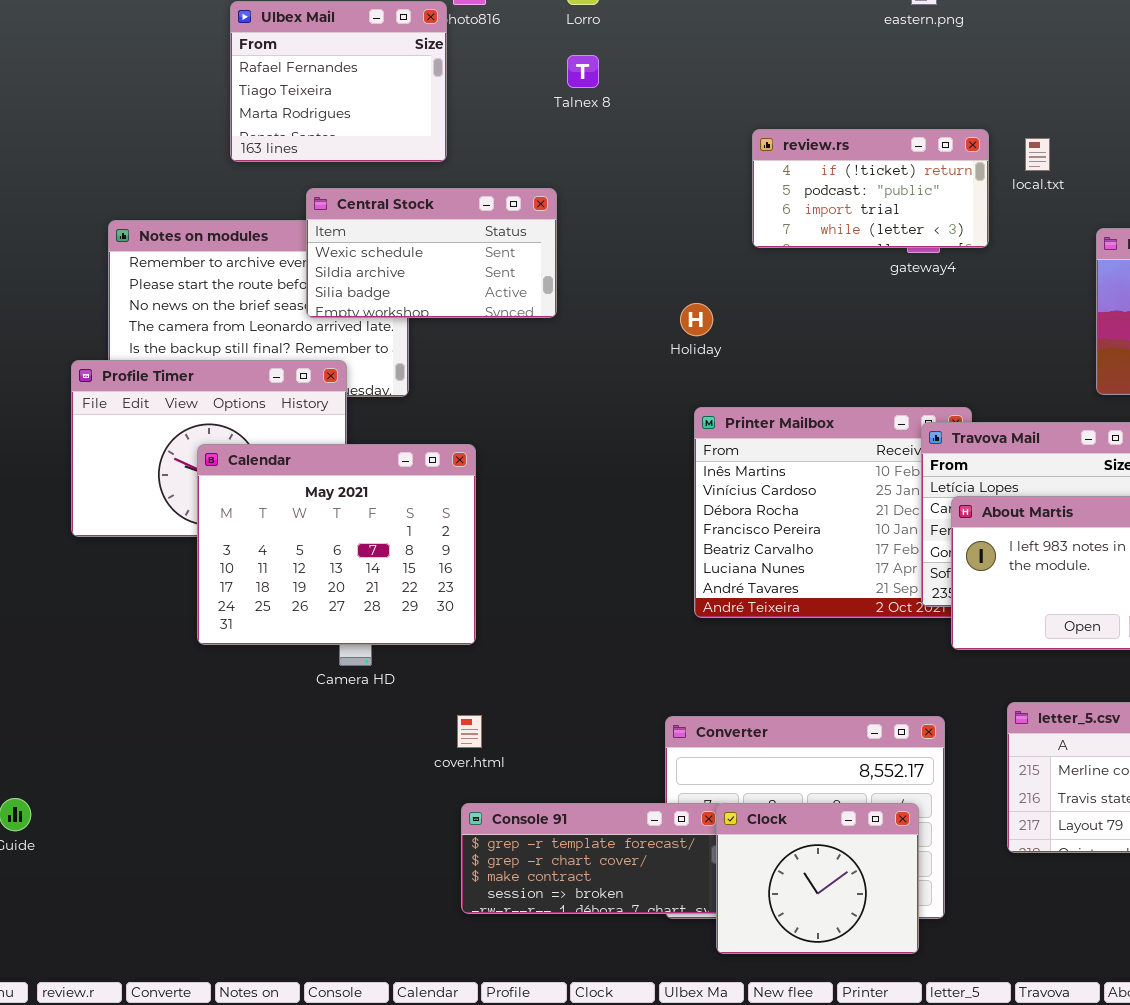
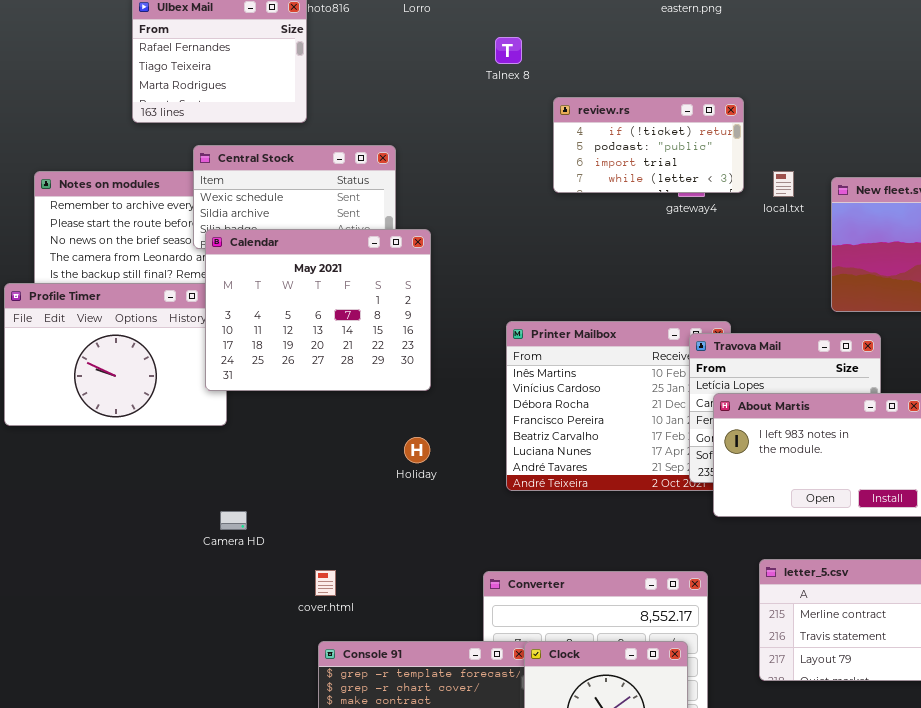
Talnex 8: [567,55,599,88] -> [495,37,522,64], moved
local.txt: [1025,138,1050,171] -> [773,171,794,197], moved
Holiday: [680,303,713,336] -> [404,437,430,463], moved
Calendar: [197,444,476,645] -> [205,229,431,391], moved

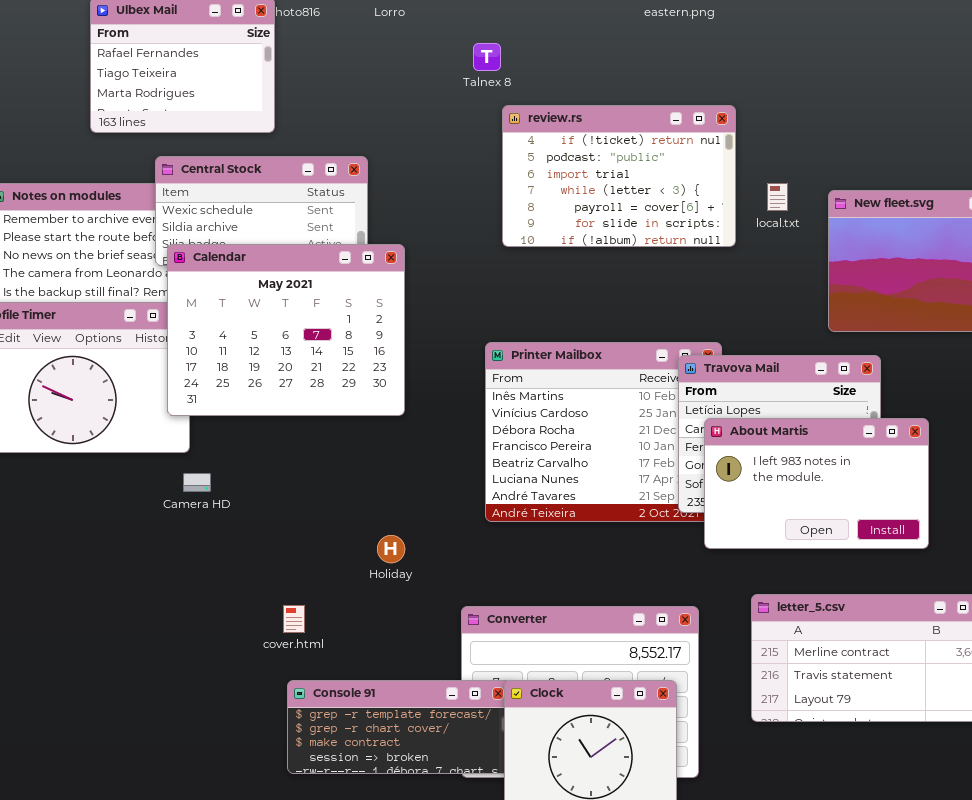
review.rs: [553,97,744,193] -> [502,105,736,247], resized
Holiday: [404,437,430,463] -> [377,535,405,563], moved
Camera HD: [220,511,247,530] -> [183,473,211,492], moved

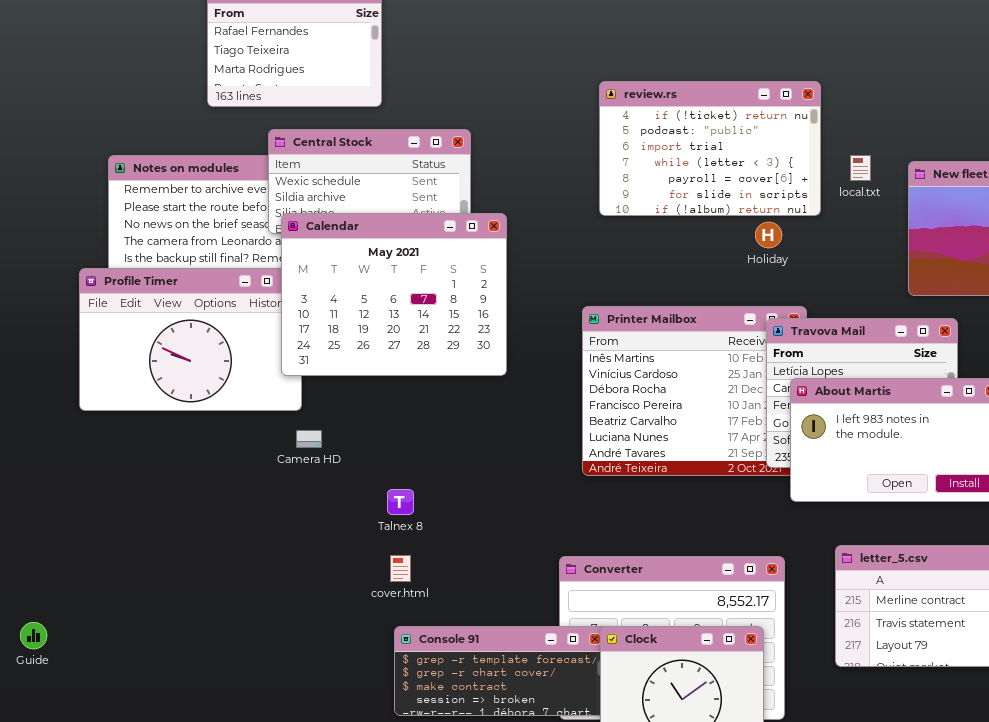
Talnex 8: [473,43,501,71] -> [387,489,414,515], moved
Holiday: [377,535,405,563] -> [755,222,782,248], moved

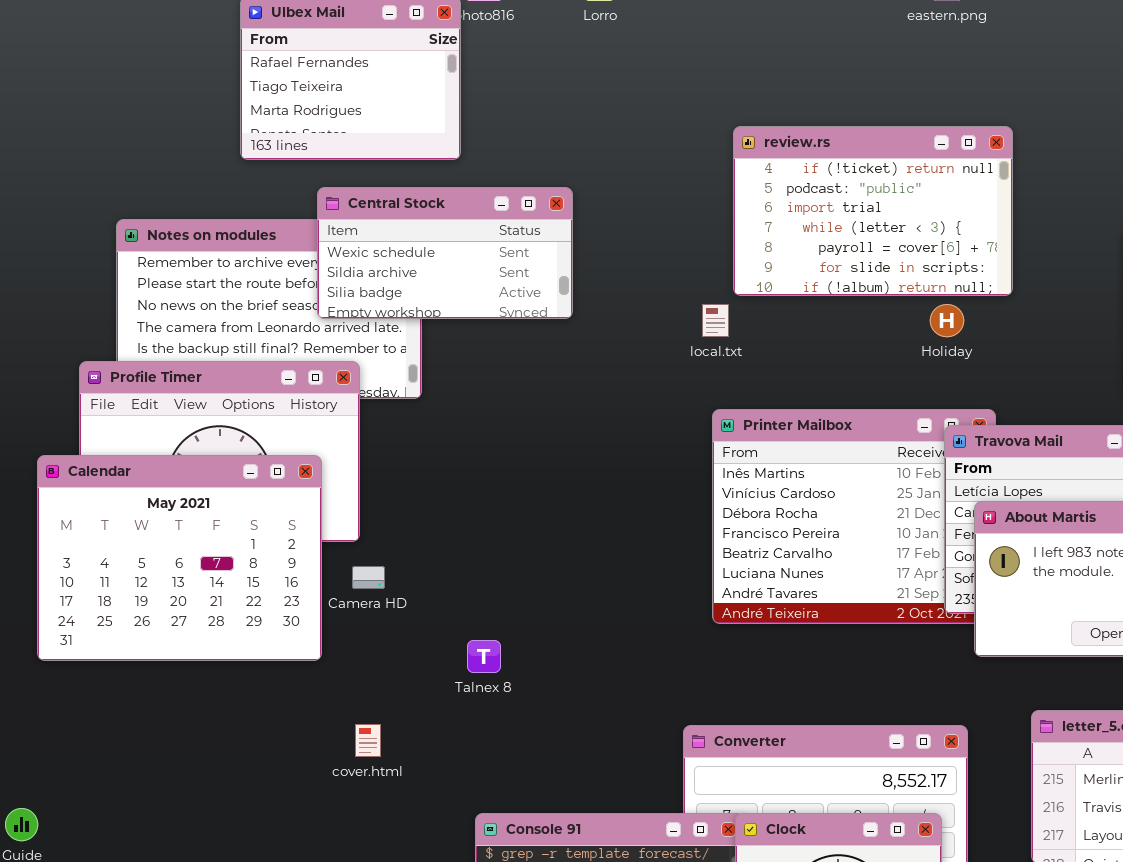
local.txt: [850,155,871,181] -> [702,304,729,337], moved
Calendar: [281,213,507,376] -> [37,455,322,661], moved
cover.html: [390,555,411,582] -> [355,724,381,757], moved

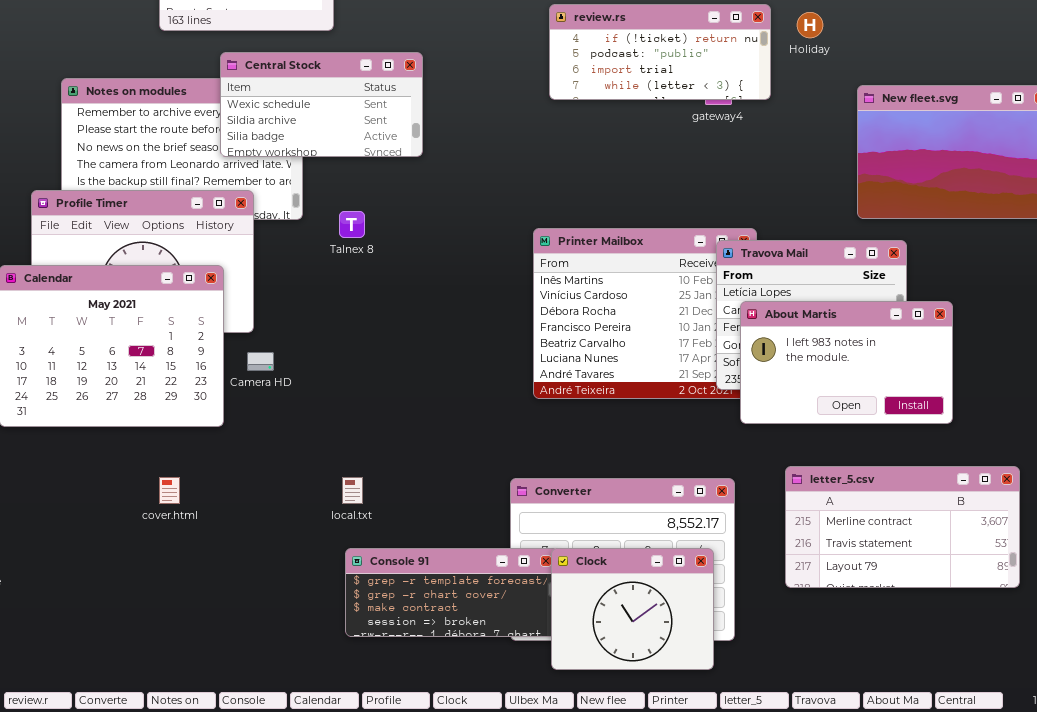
review.rs: [733,126,1013,296] -> [549,4,771,100], resized
local.txt: [702,304,729,337] -> [342,477,363,504], moved
Holiday: [930,304,964,337] -> [797,12,823,38], moved
Talnex 8: [467,640,501,673] -> [339,211,365,238], moved
cover.html: [355,724,381,757] -> [159,477,180,504], moved

